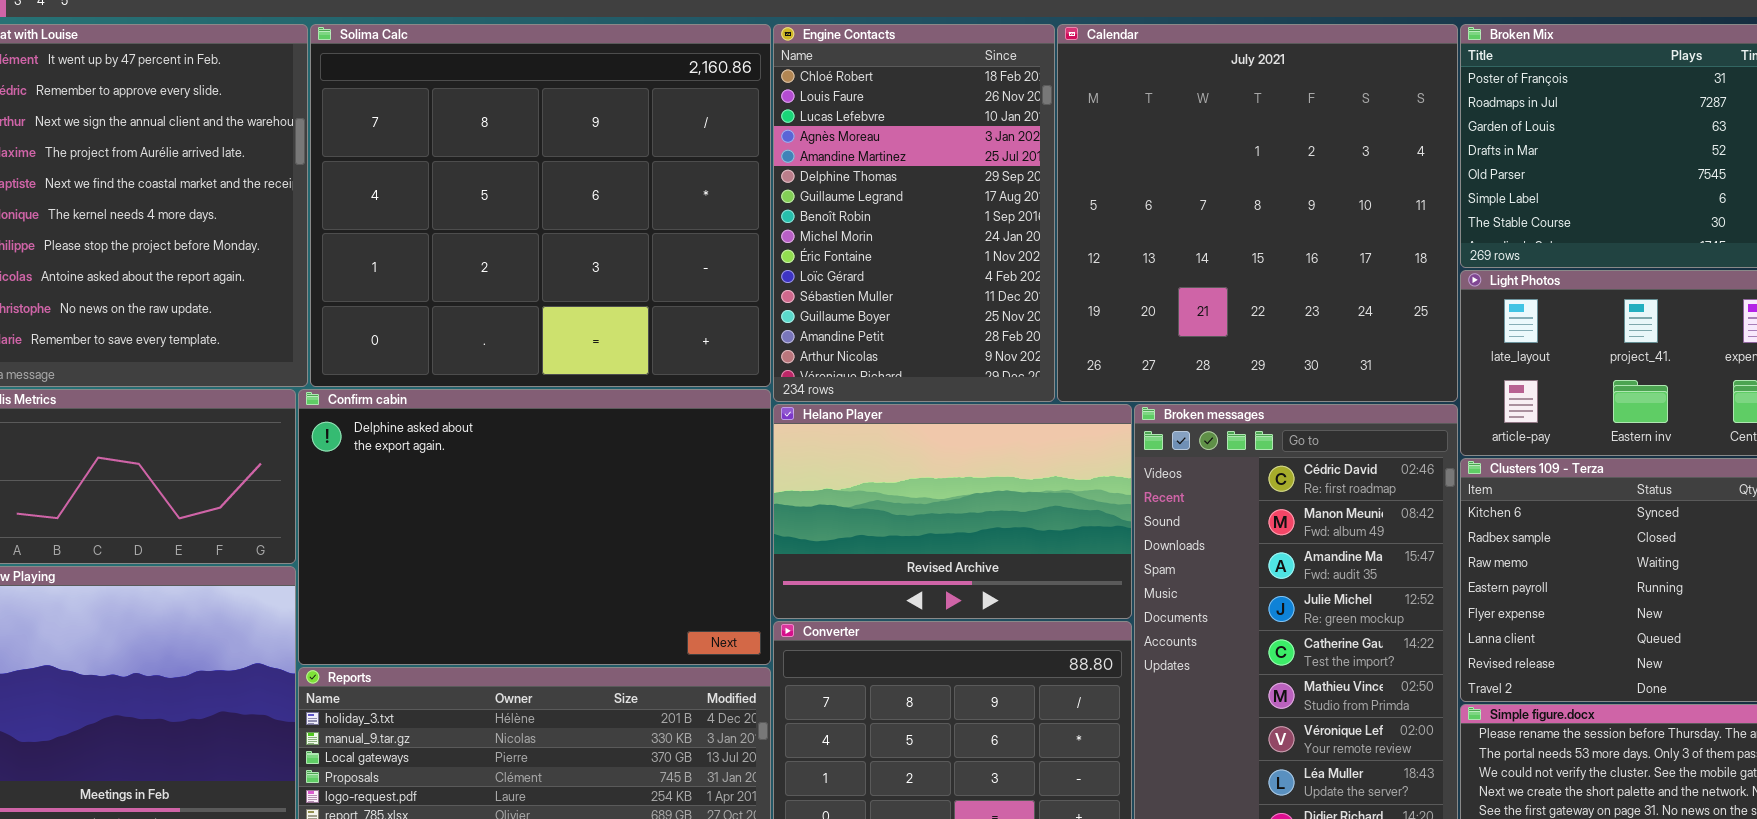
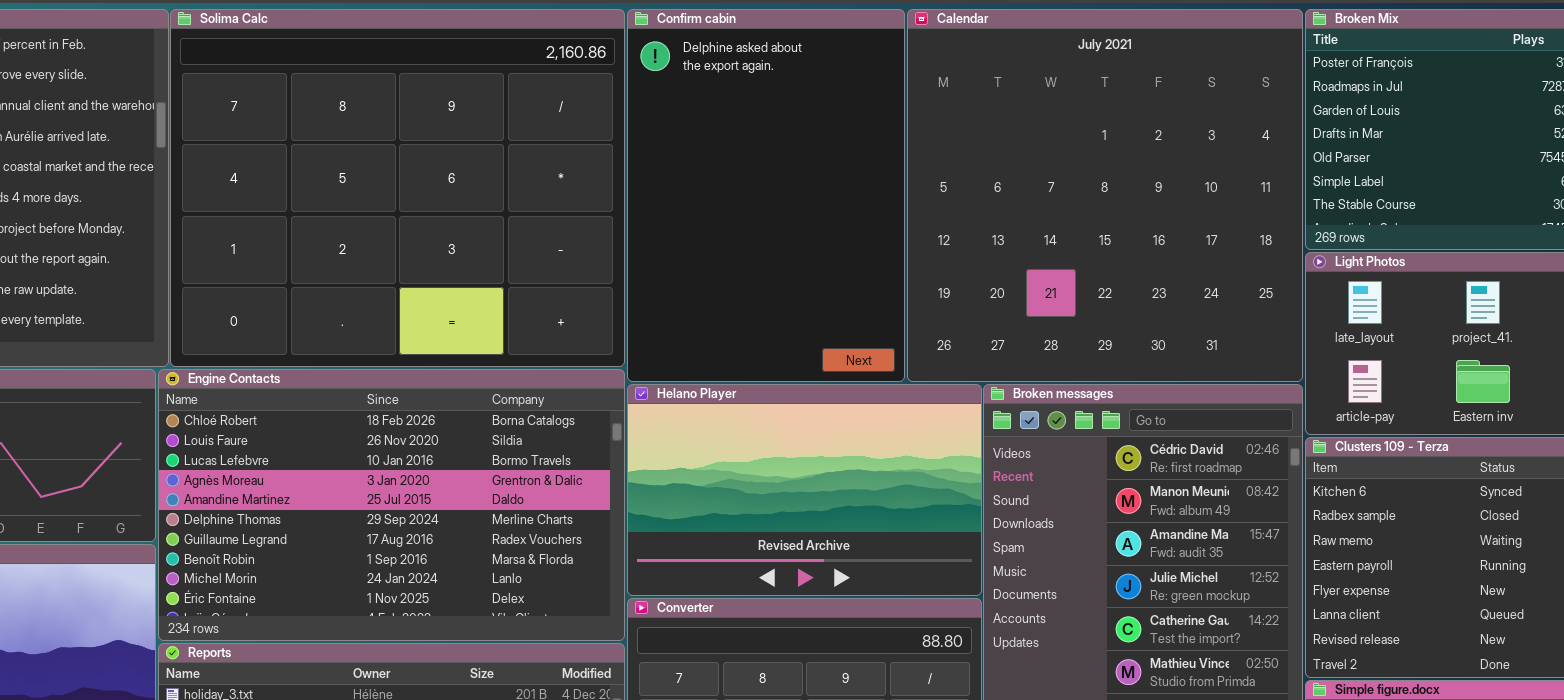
Engine Contacts: [773,24,1055,402] -> [158,369,625,641], moved, resized
Confirm cabin: [298,389,771,665] -> [627,9,905,382], moved, resized

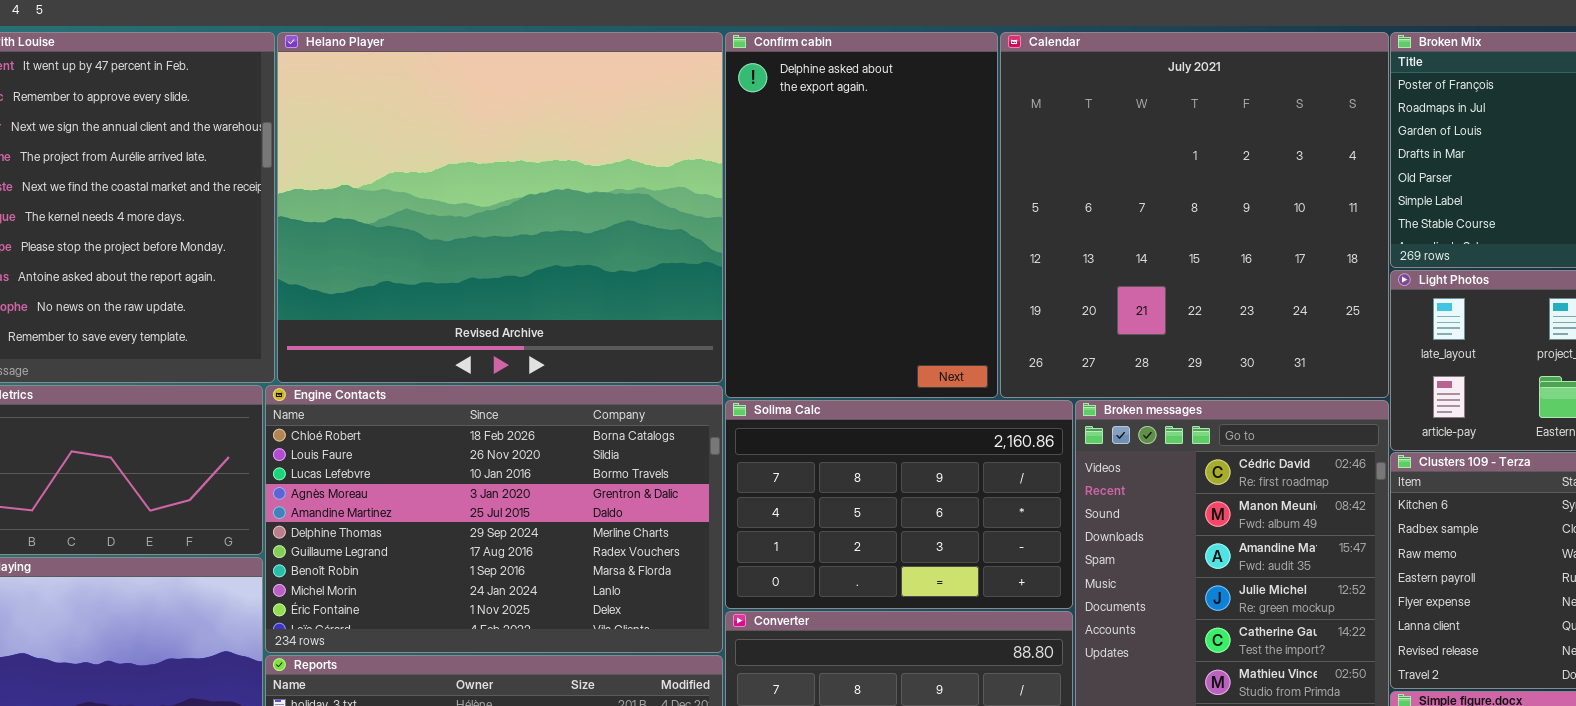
Solima Calc: [170,9,625,367] -> [725,400,1073,609], moved, resized
Helano Player: [627,384,982,596] -> [277,32,723,383], moved, resized

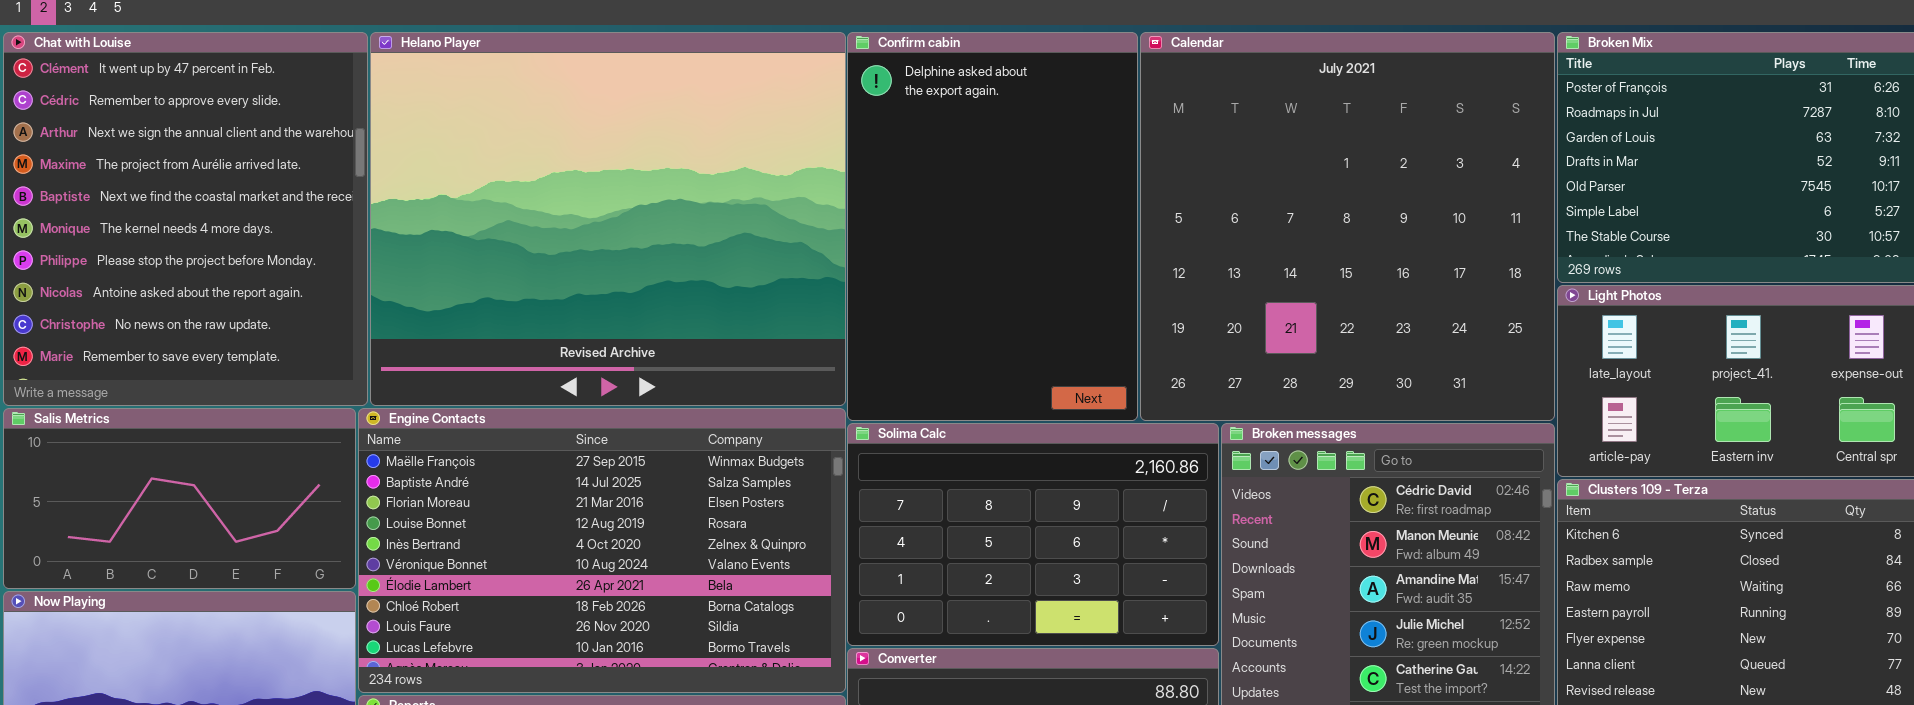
Engine Contacts: [265,385,723,653] -> [358,408,846,693], scrolled up 7 rows

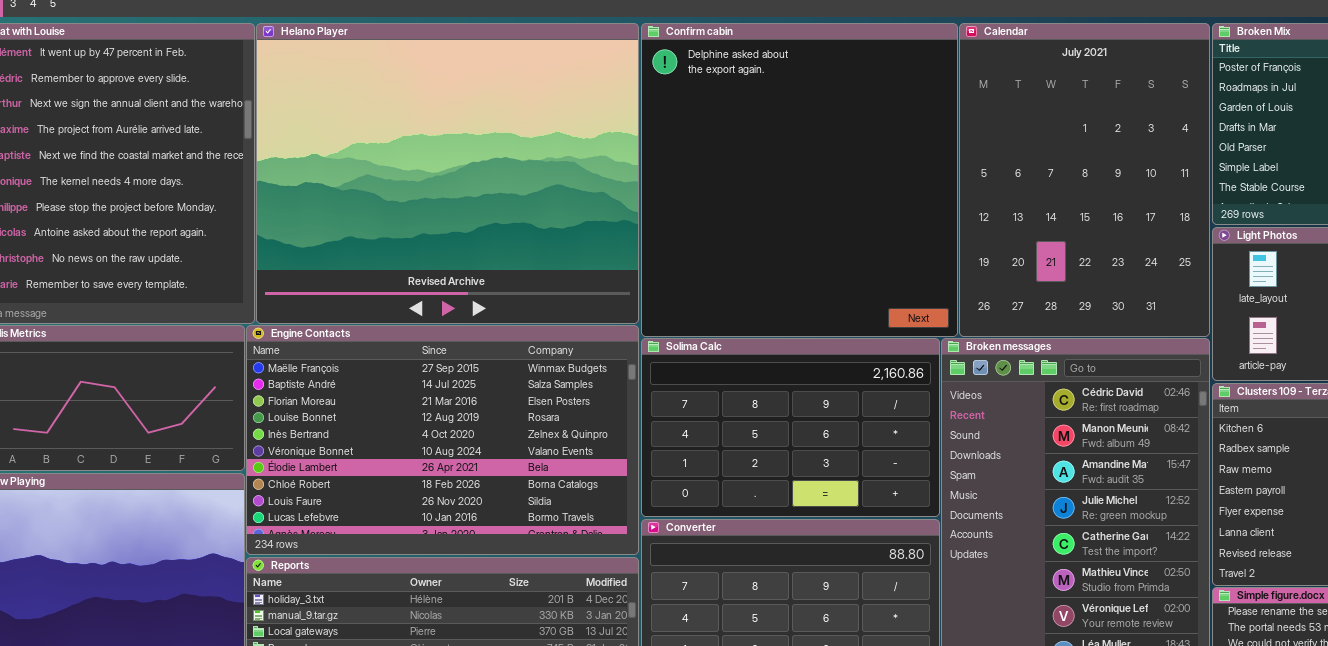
Confirm cabin: [847,32,1138,421] -> [641,23,958,337], resized
Calendar: [1140,32,1555,421] -> [959,23,1210,337], resized

